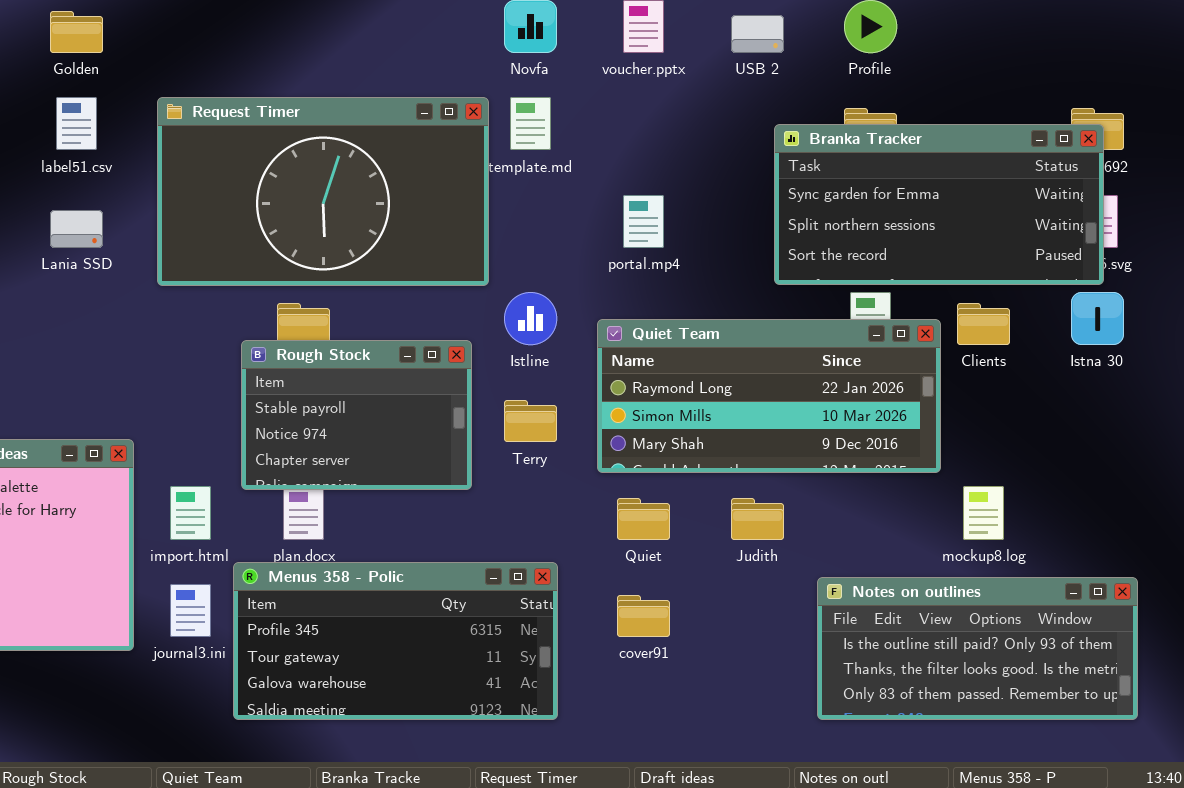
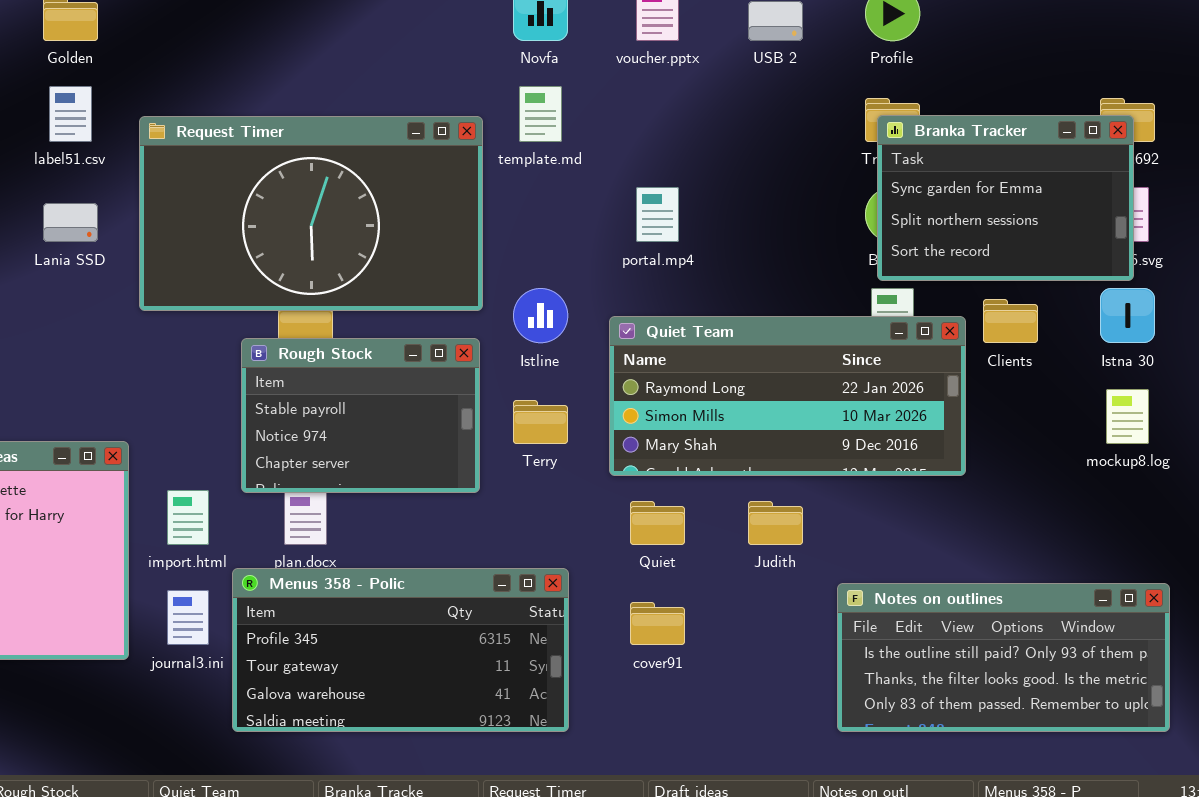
Request Timer: [157,97,489,286] -> [139,116,483,311], moved
Branka Tracker: [774,124,1104,285] -> [877,115,1134,281], resized
mockup8.log: [963,486,1004,540] -> [1106,389,1149,444], moved

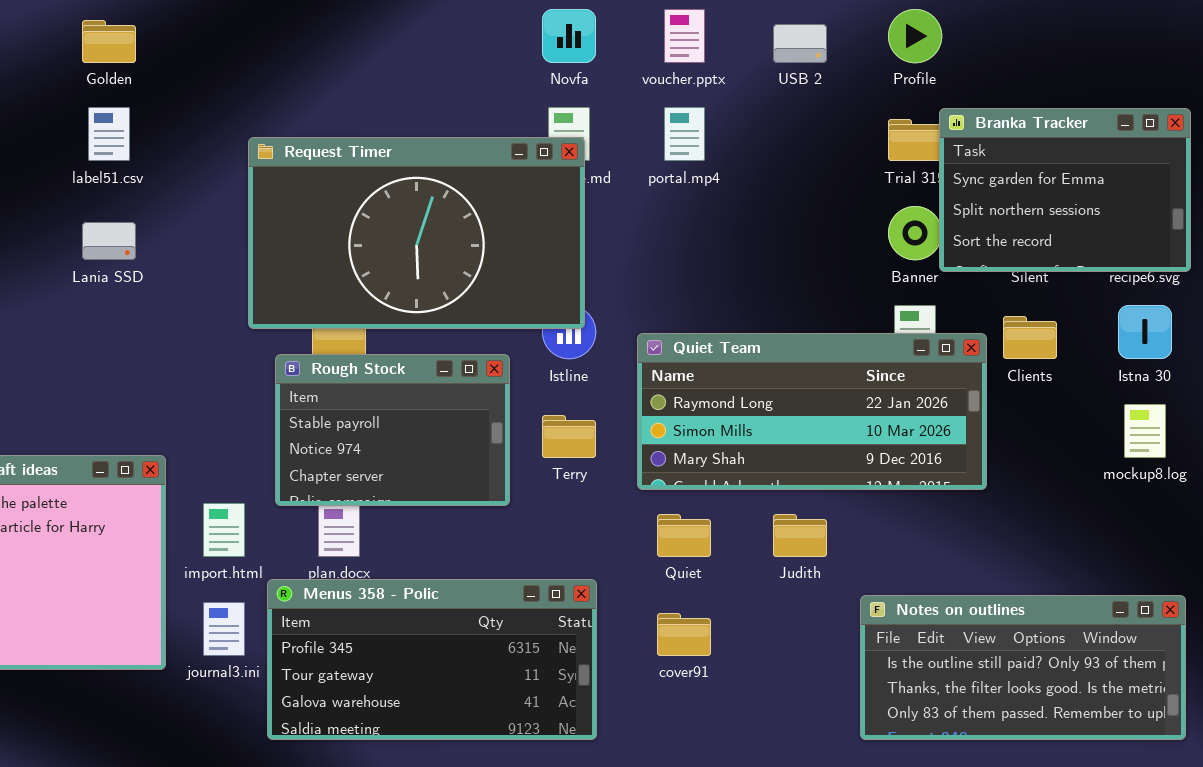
Branka Tracker: [877,115,1134,281] -> [939,108,1191,272], moved
Request Timer: [139,116,483,311] -> [248,137,585,329], moved
portal.mp4: [636,187,679,242] -> [664,107,705,161], moved

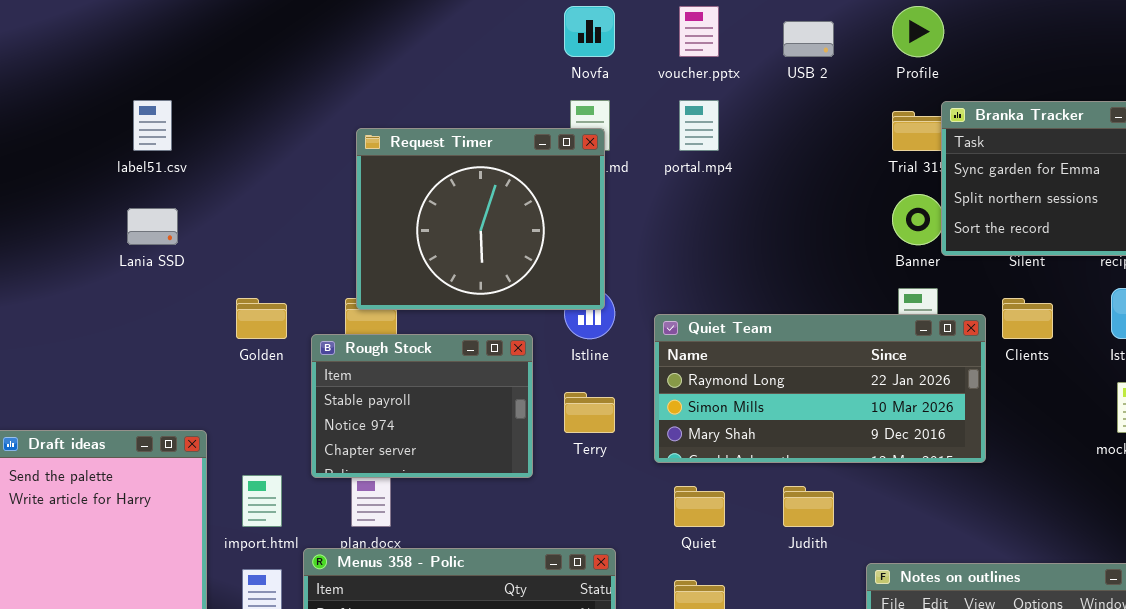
Golden: [82,20,136,63] -> [236,298,287,339], moved
Request Timer: [248,137,585,329] -> [356,128,605,310], resized

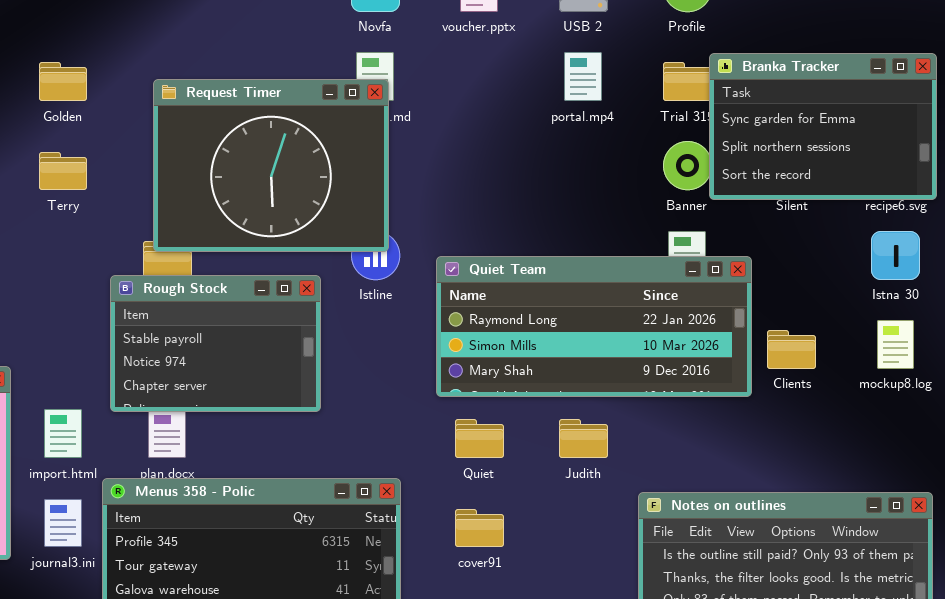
portal.mp4: [679,100,719,151] -> [564,52,602,101], moved
Golden: [236,298,287,339] -> [39,62,87,101], moved
Clients: [1002,298,1053,339] -> [767,330,816,369], moved
Terry: [564,392,615,433] -> [39,152,87,190], moved

